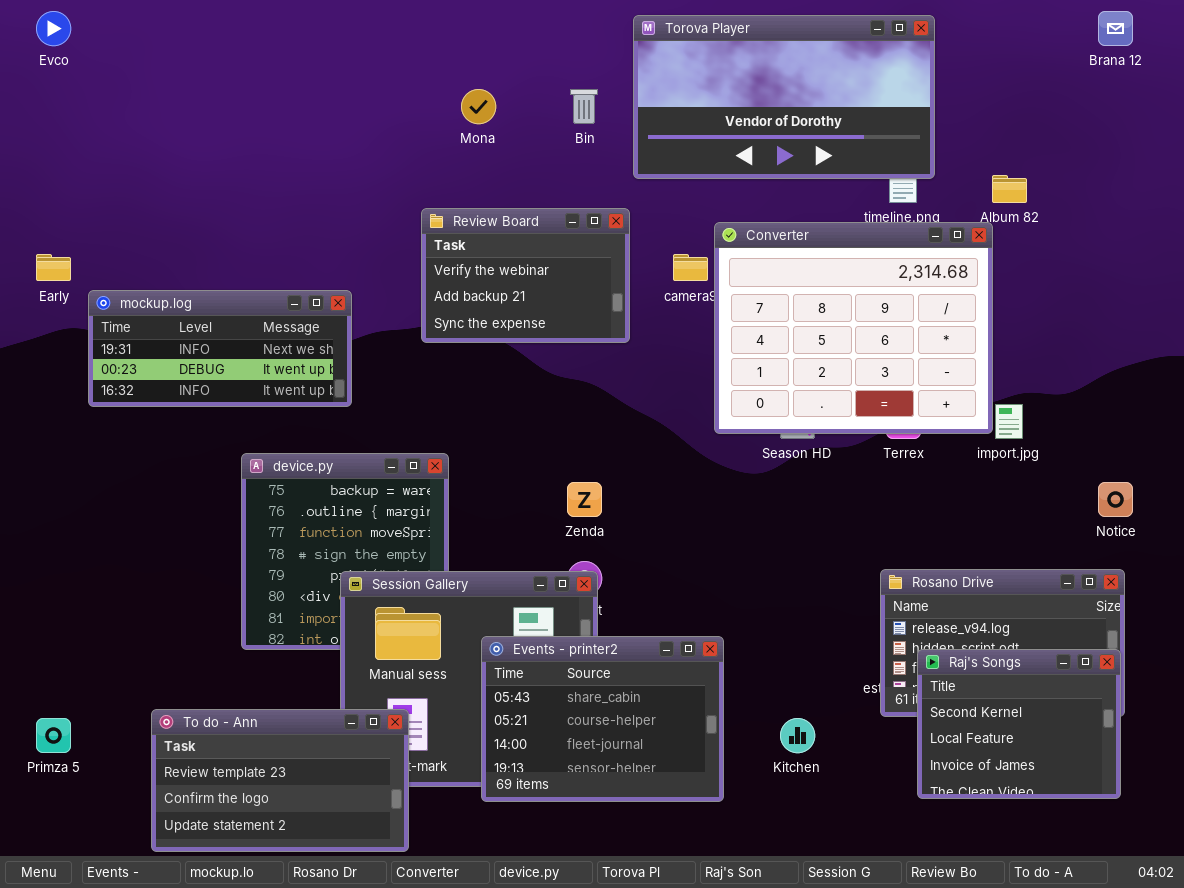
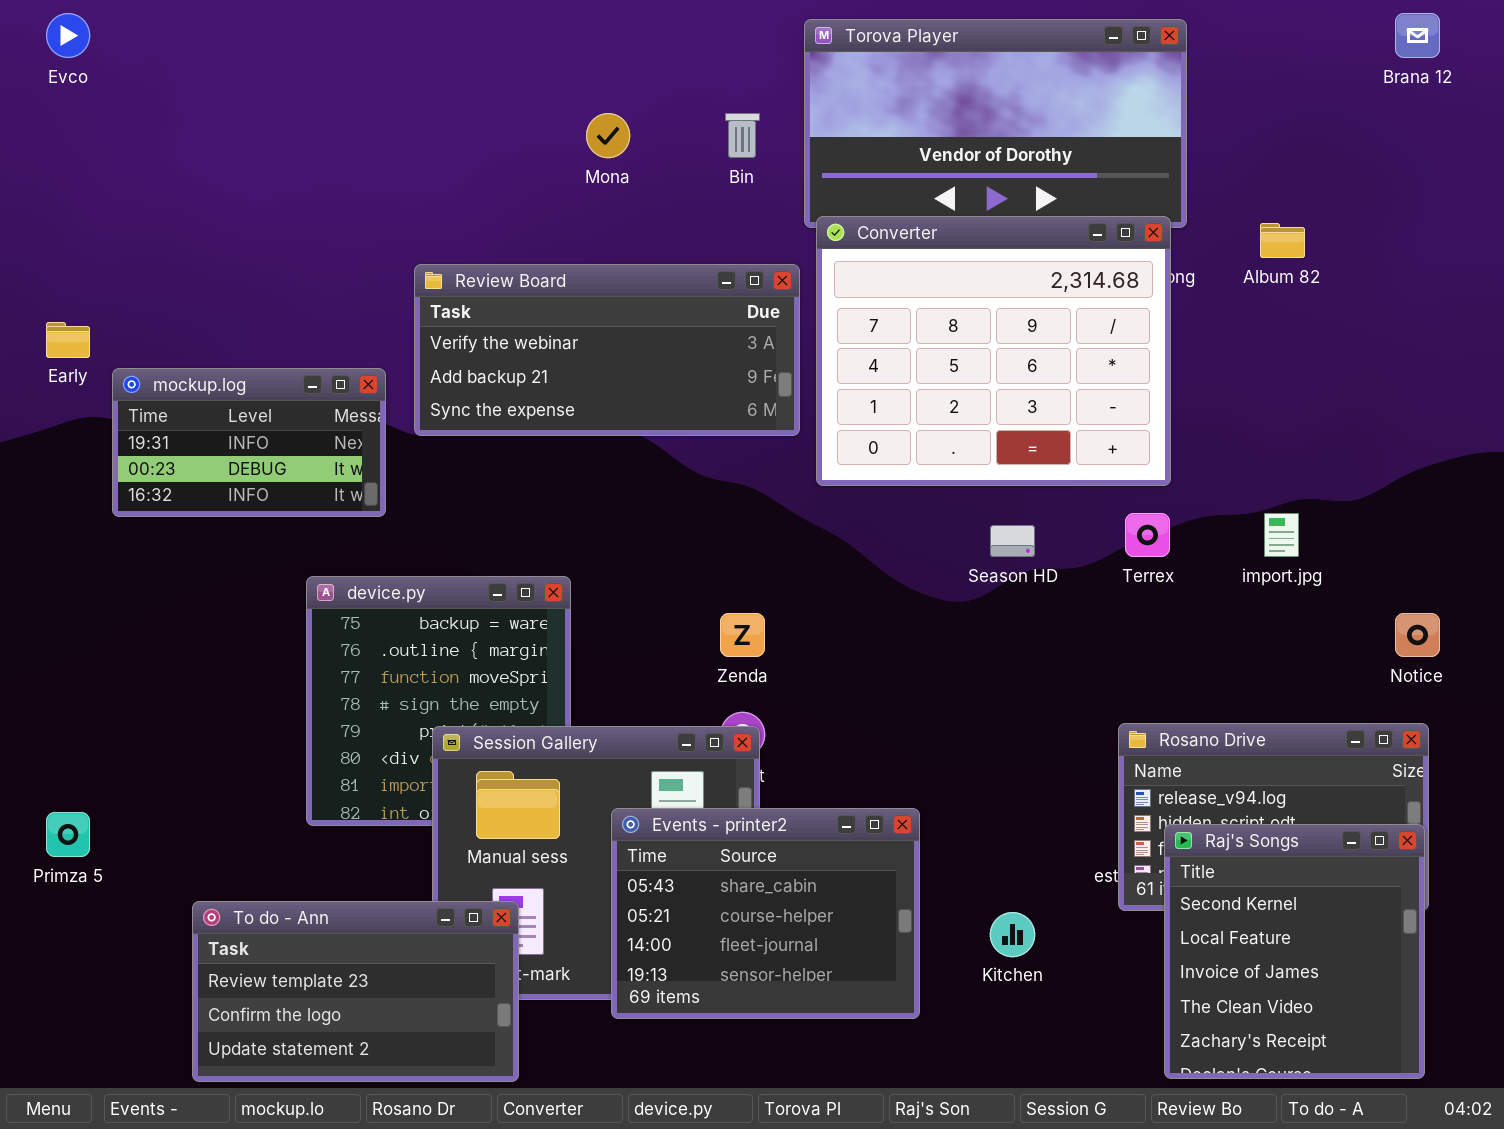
Review Board: [421,208,630,343] -> [414,264,800,436], resized
Converter: [714,222,993,434] -> [816,216,1171,486], moved
mockup.log: [88,290,352,407] -> [112,368,386,517], resized
Raj's Songs: [917,649,1121,799] -> [1164,824,1425,1079], resized
Primza 5: [36,718,71,753] -> [46,812,90,857], moved

